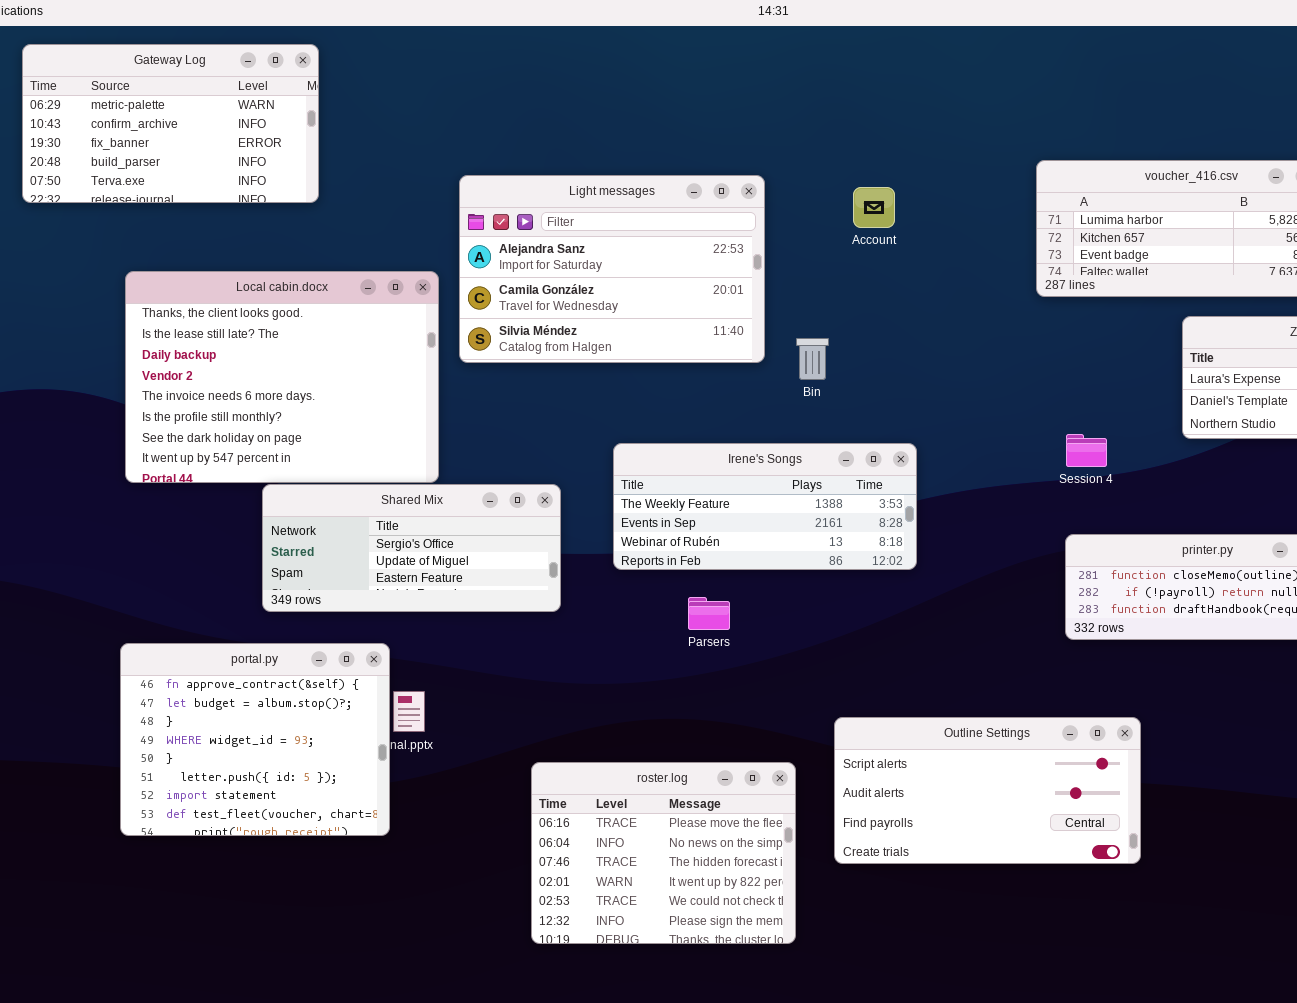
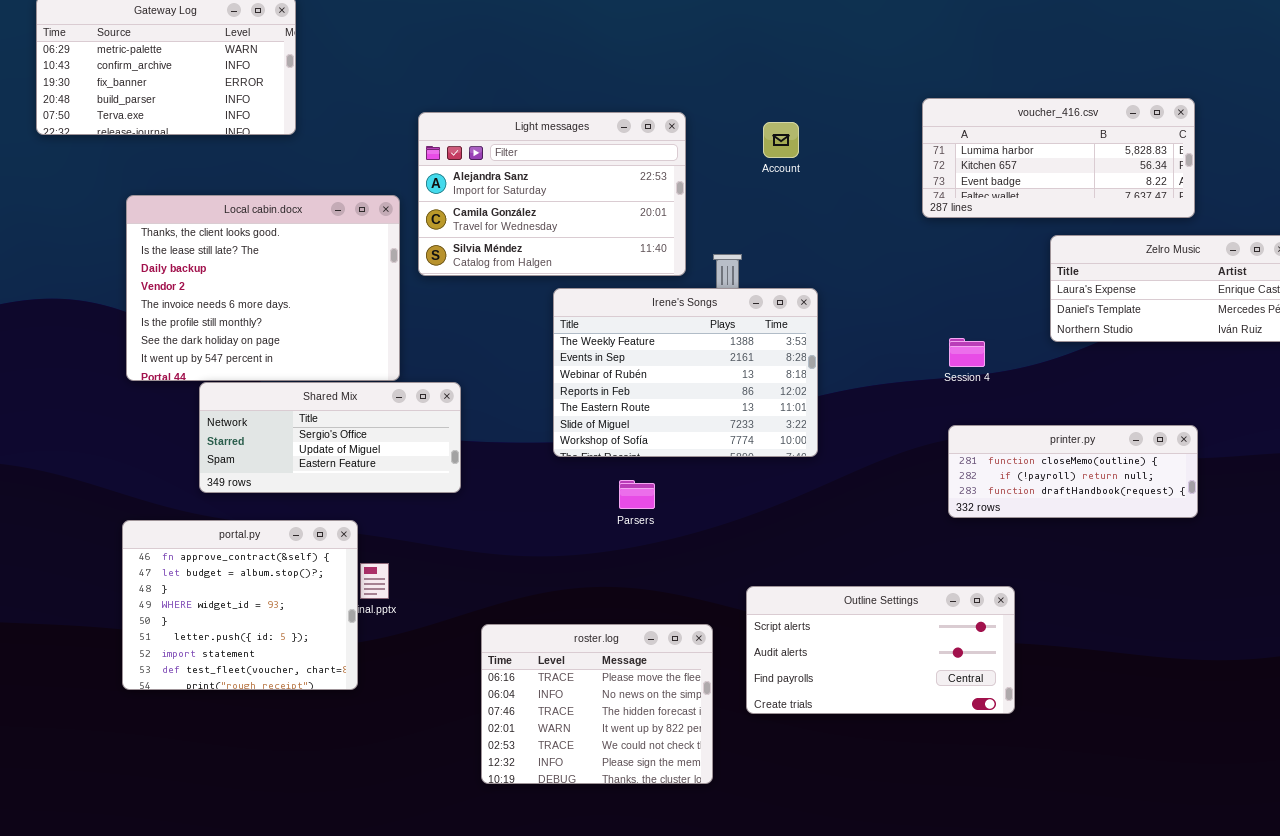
Irene's Songs: [613,443,917,570] -> [553,288,818,457], resized
Shared Mix: [262,484,561,612] -> [199,382,461,493], moved

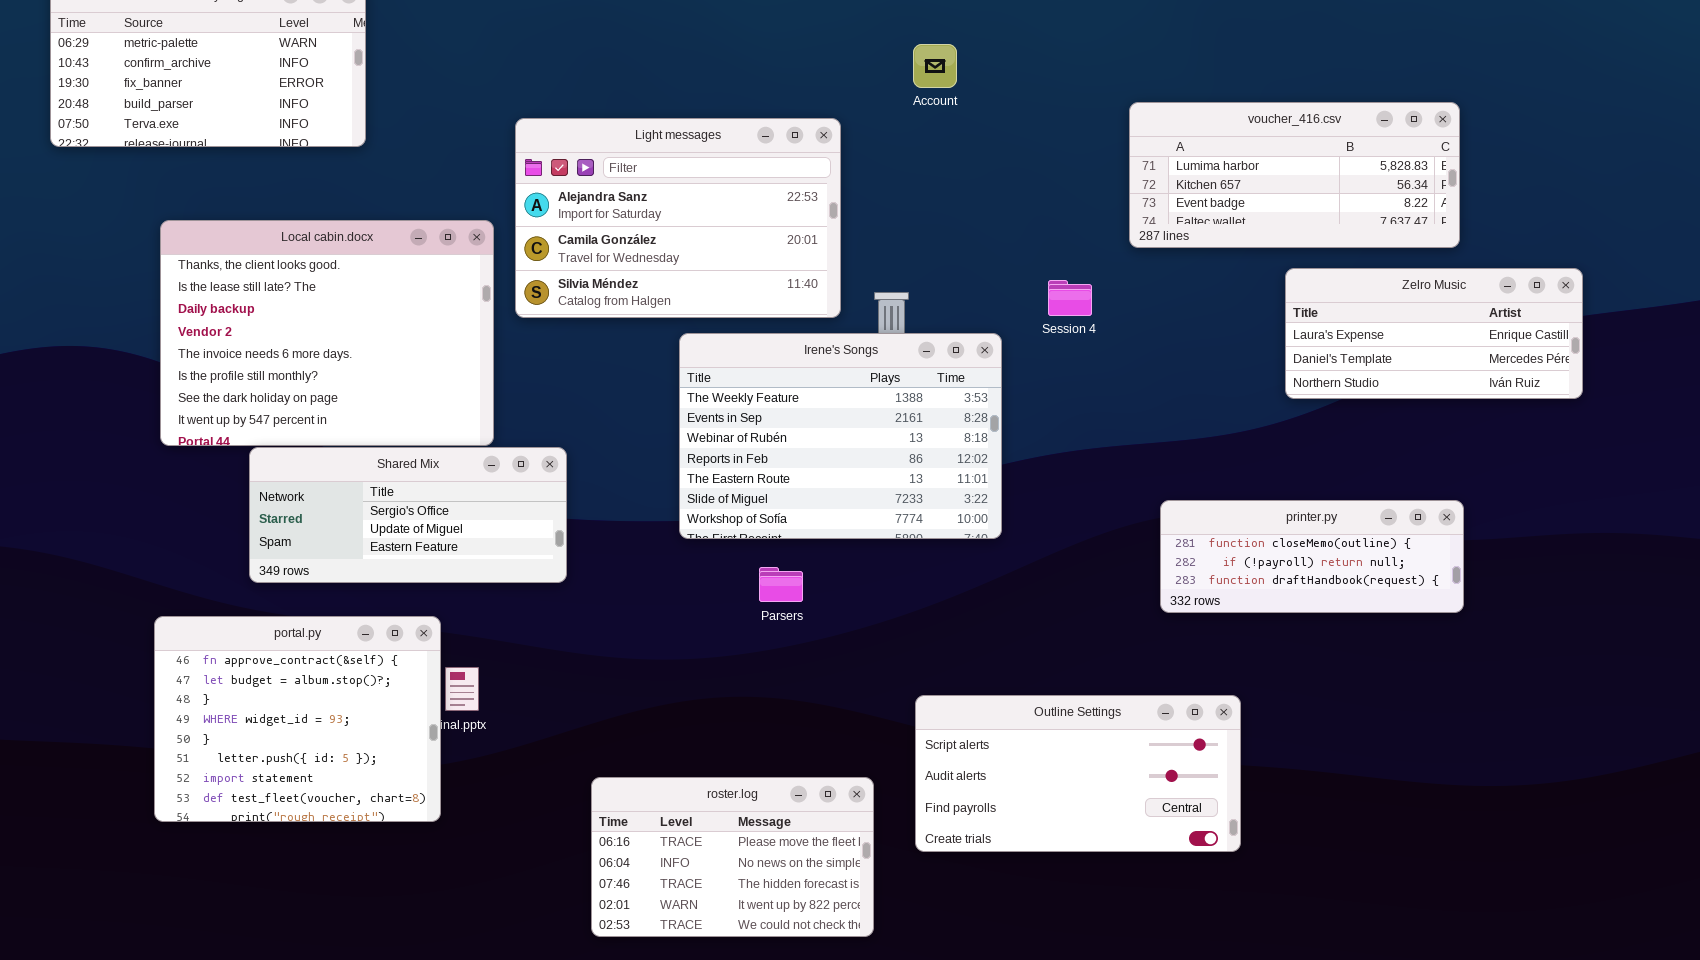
Account: [763,122,799,158] -> [913,44,957,88], moved
Session 4: [949,338,985,367] -> [1048,280,1092,316], moved
roster.log: [481,624,713,784] -> [591,777,874,937], resized

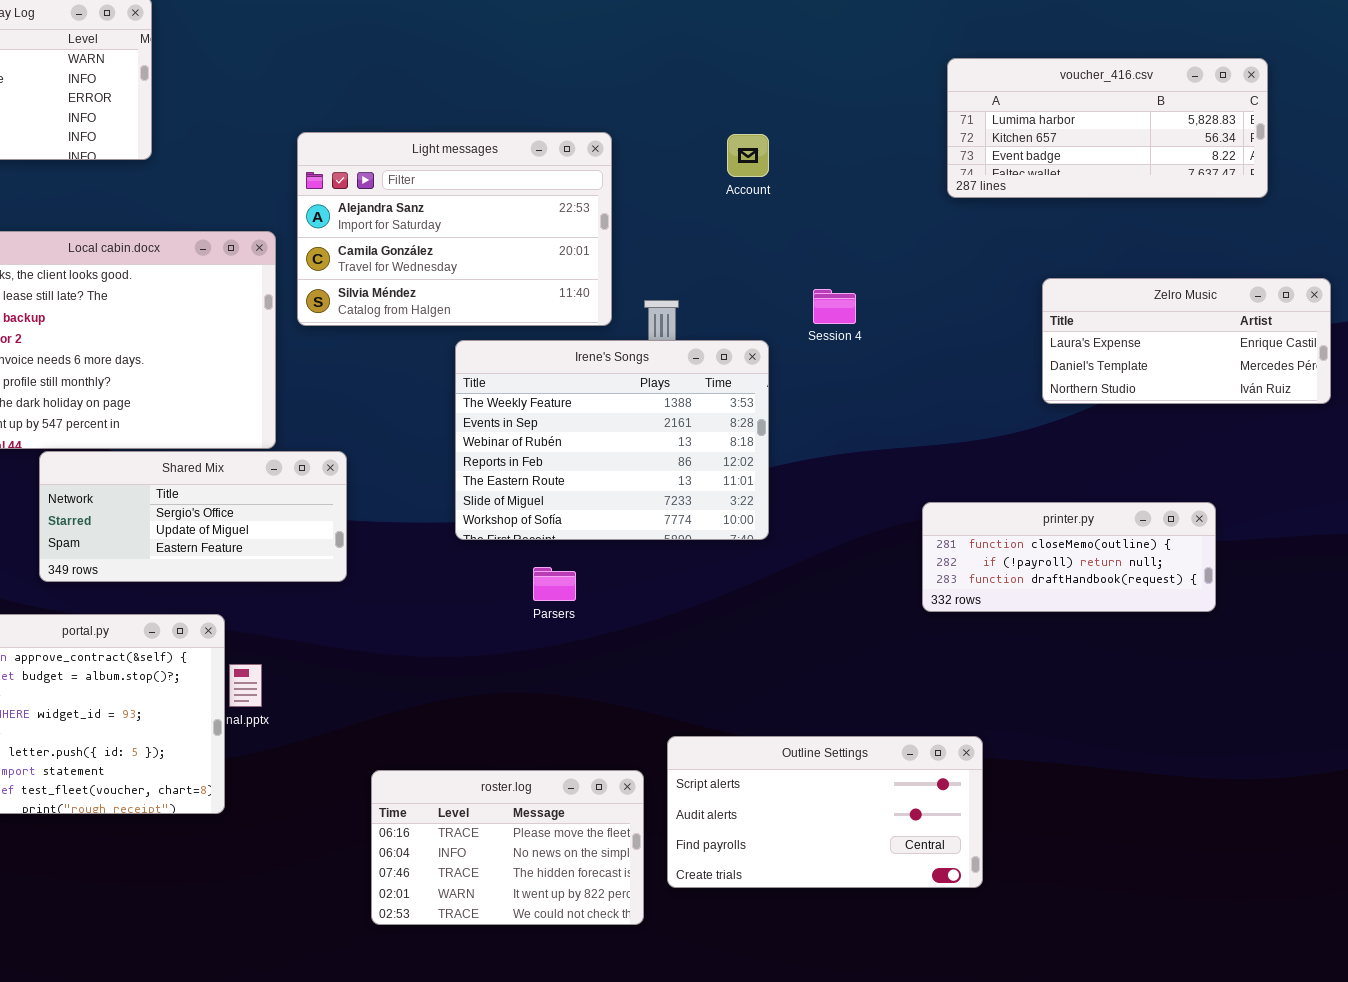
Account: [913,44,957,88] -> [727,134,769,177], moved
voucher_416.csv: [1129,102,1460,248] -> [947,58,1268,198], moved
Outline Settings: [915,695,1241,852] -> [667,736,983,888], moved

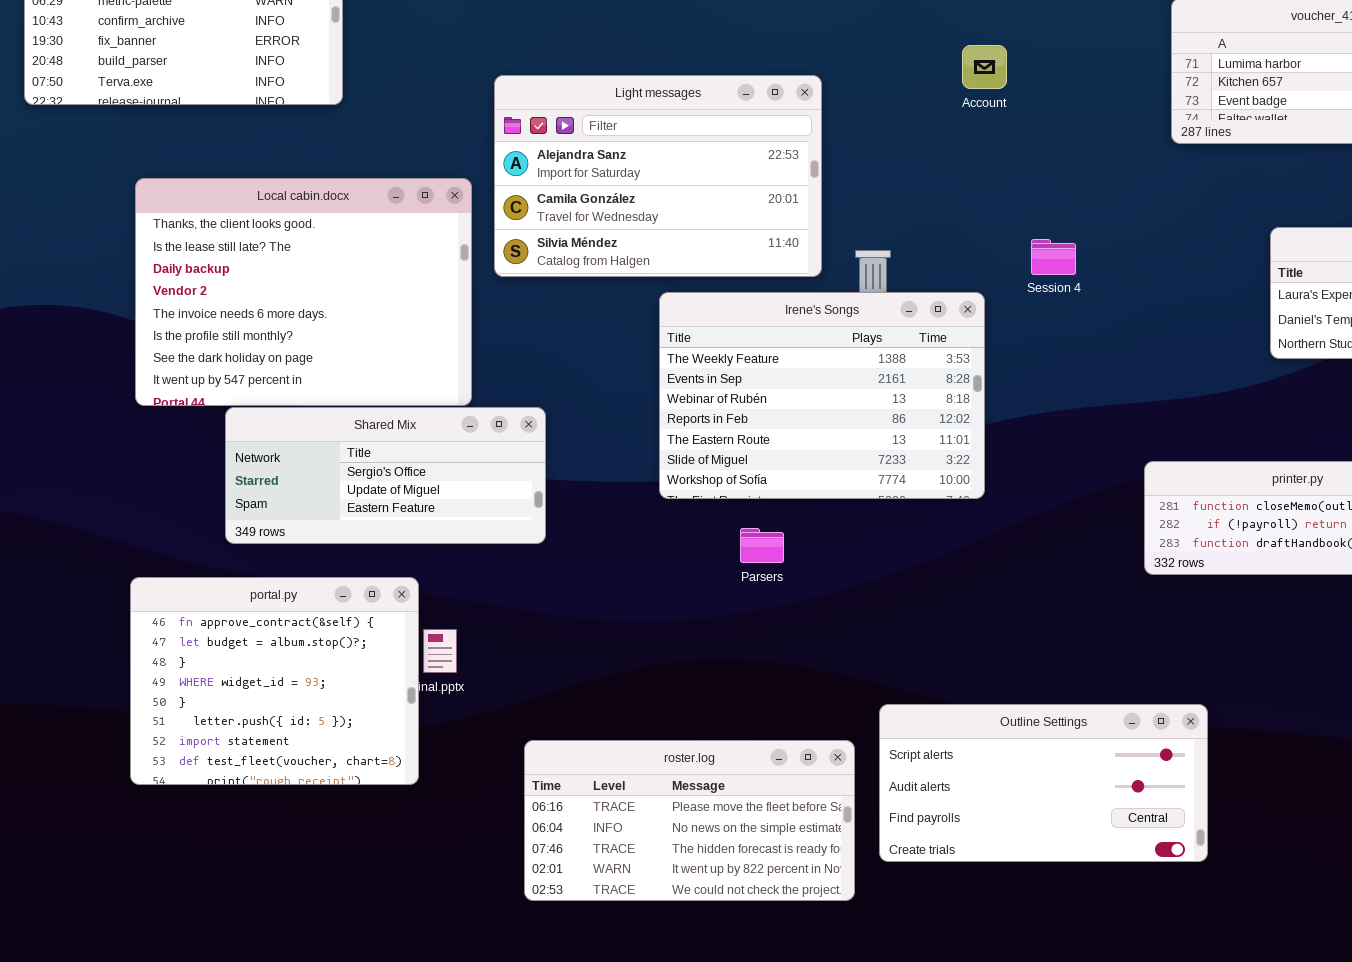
Account: [727,134,769,177] -> [962,45,1007,89], moved
roster.log: [371,770,644,925] -> [524,740,855,901], resized

